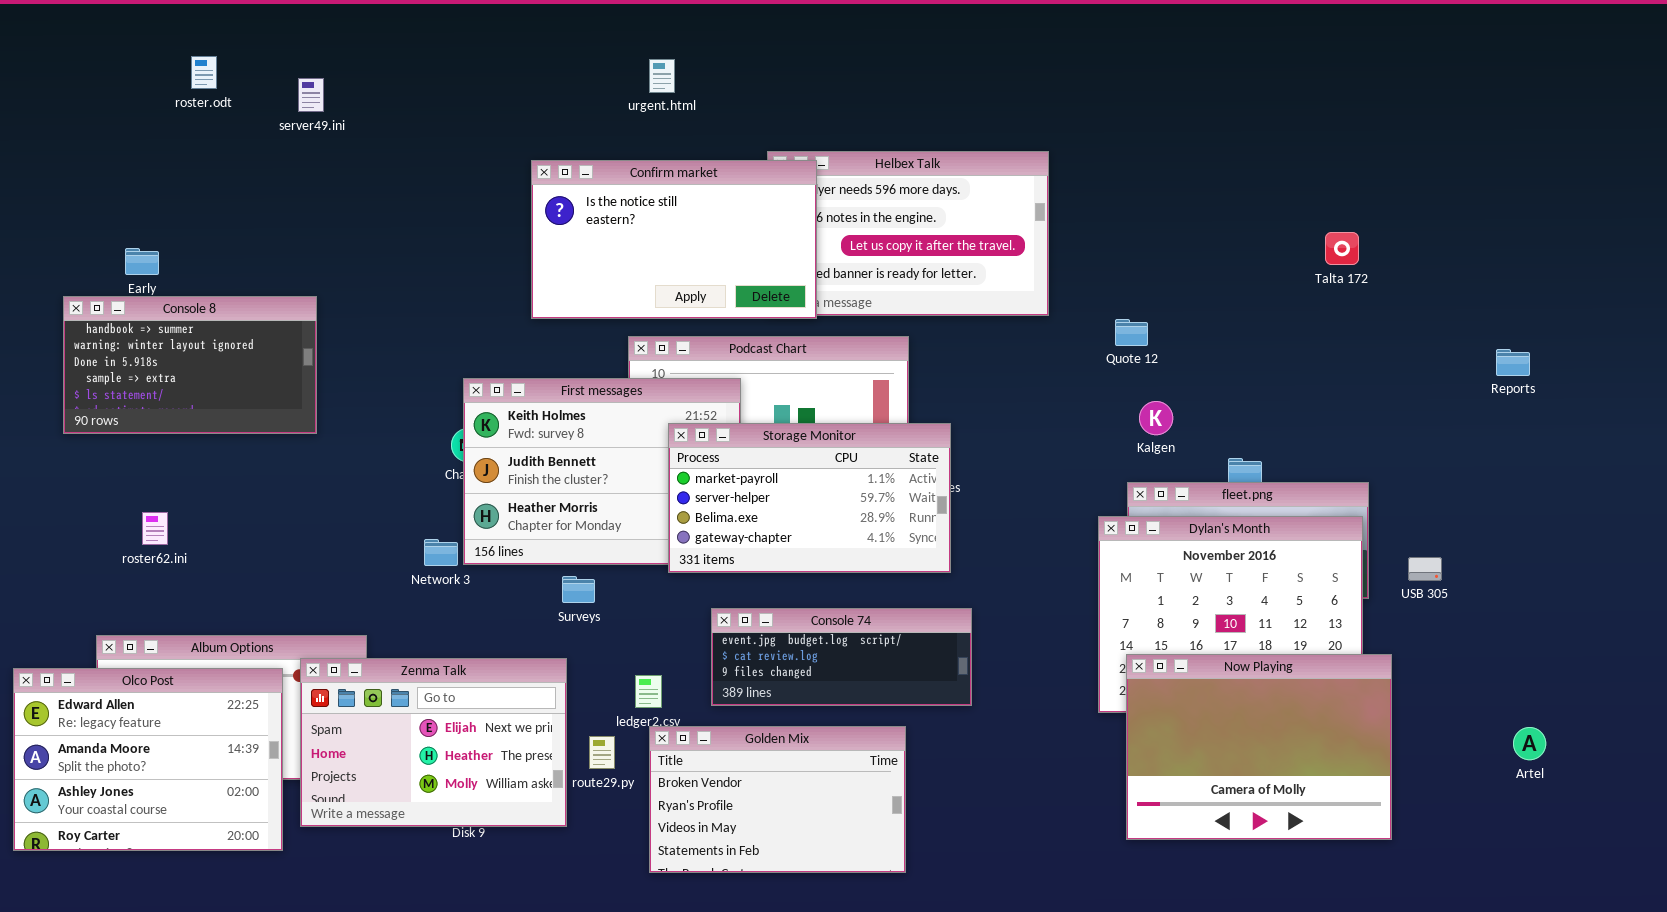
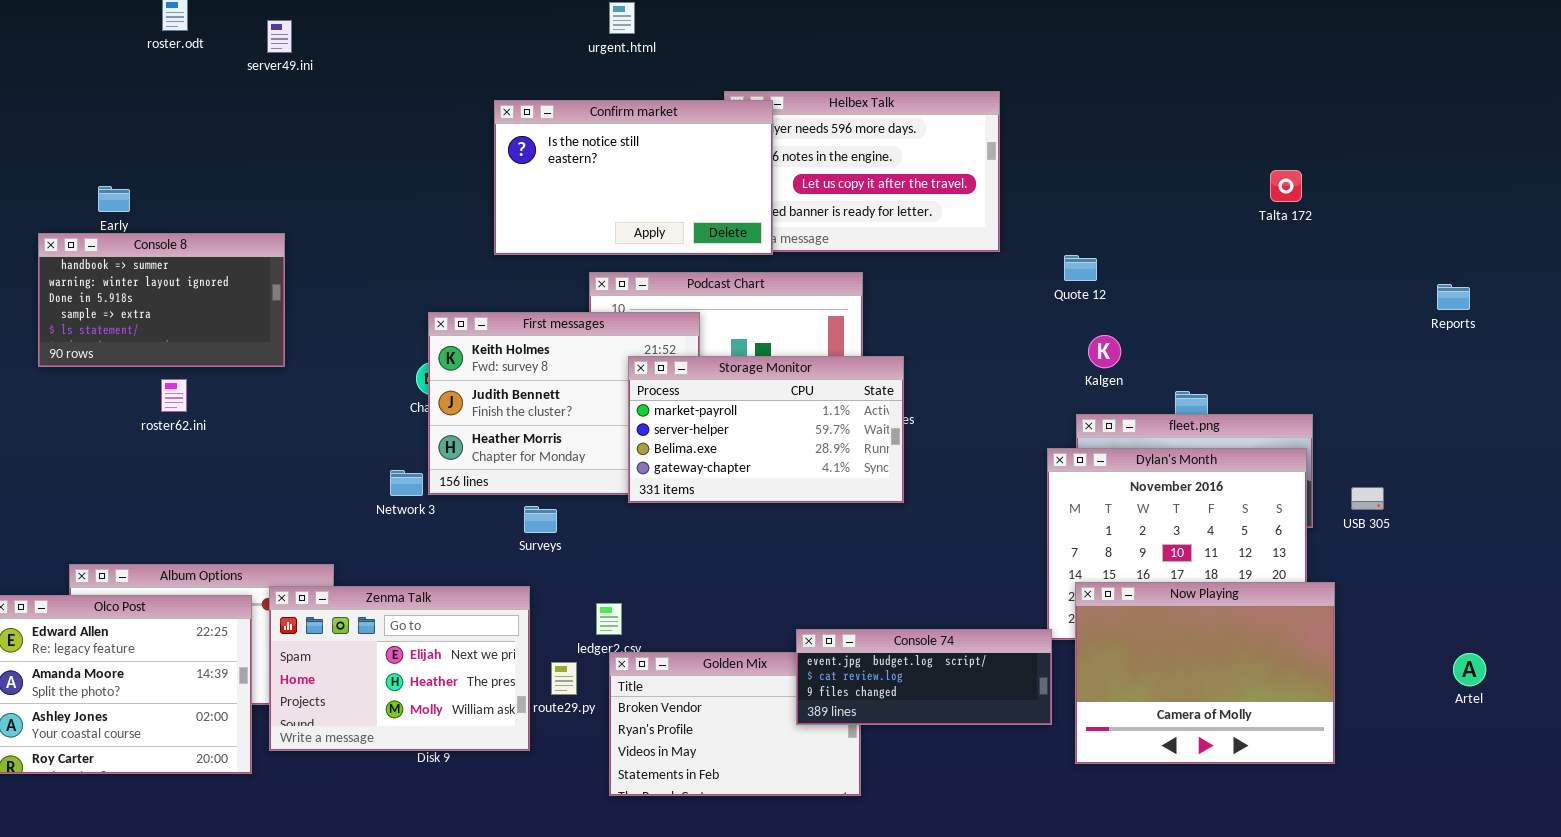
roster62.ini: [142,512,168,545] -> [161,379,187,412], moved
Console 74: [711,608,972,706] -> [796,629,1052,725], moved

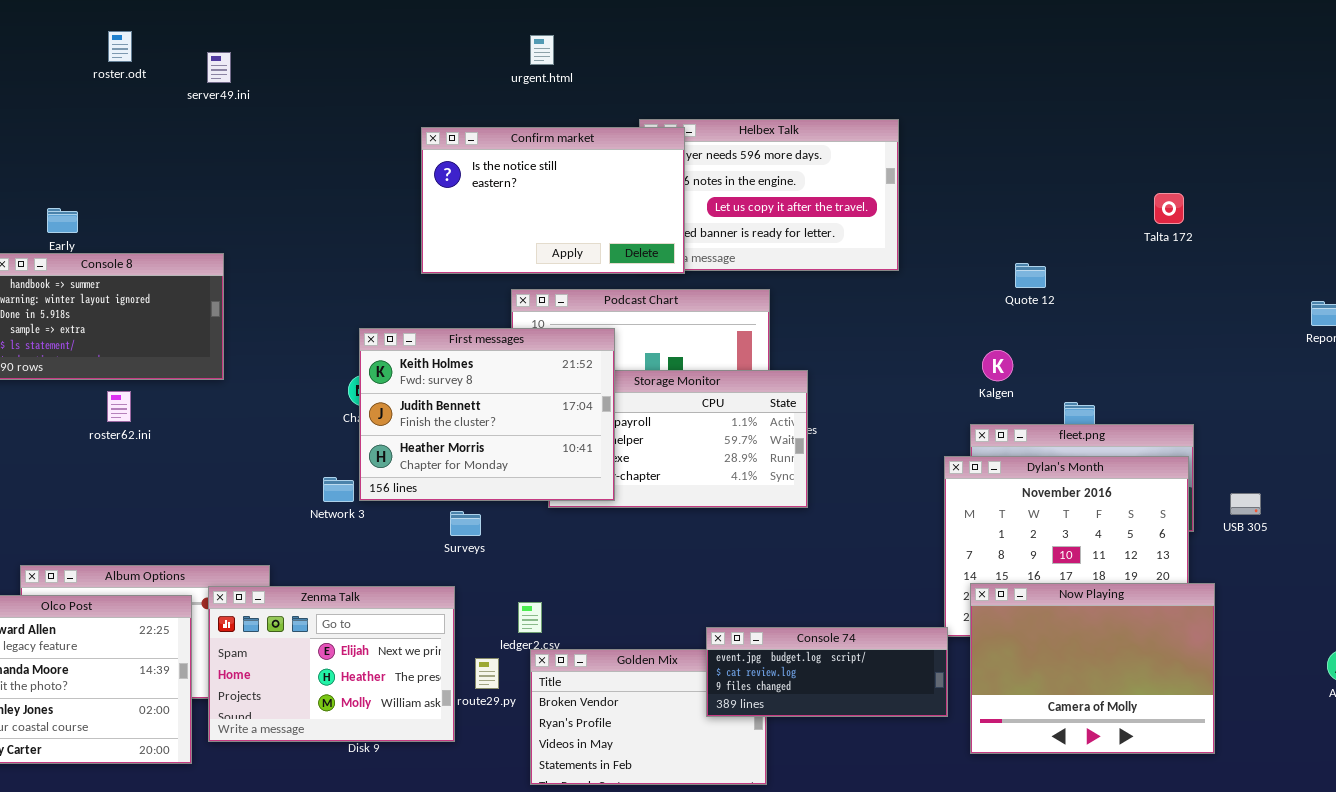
Quote 12: [1064,255,1097,281] -> [1015,263,1046,288], moved
First messages: [428,312,700,495] -> [359,328,615,501], raised

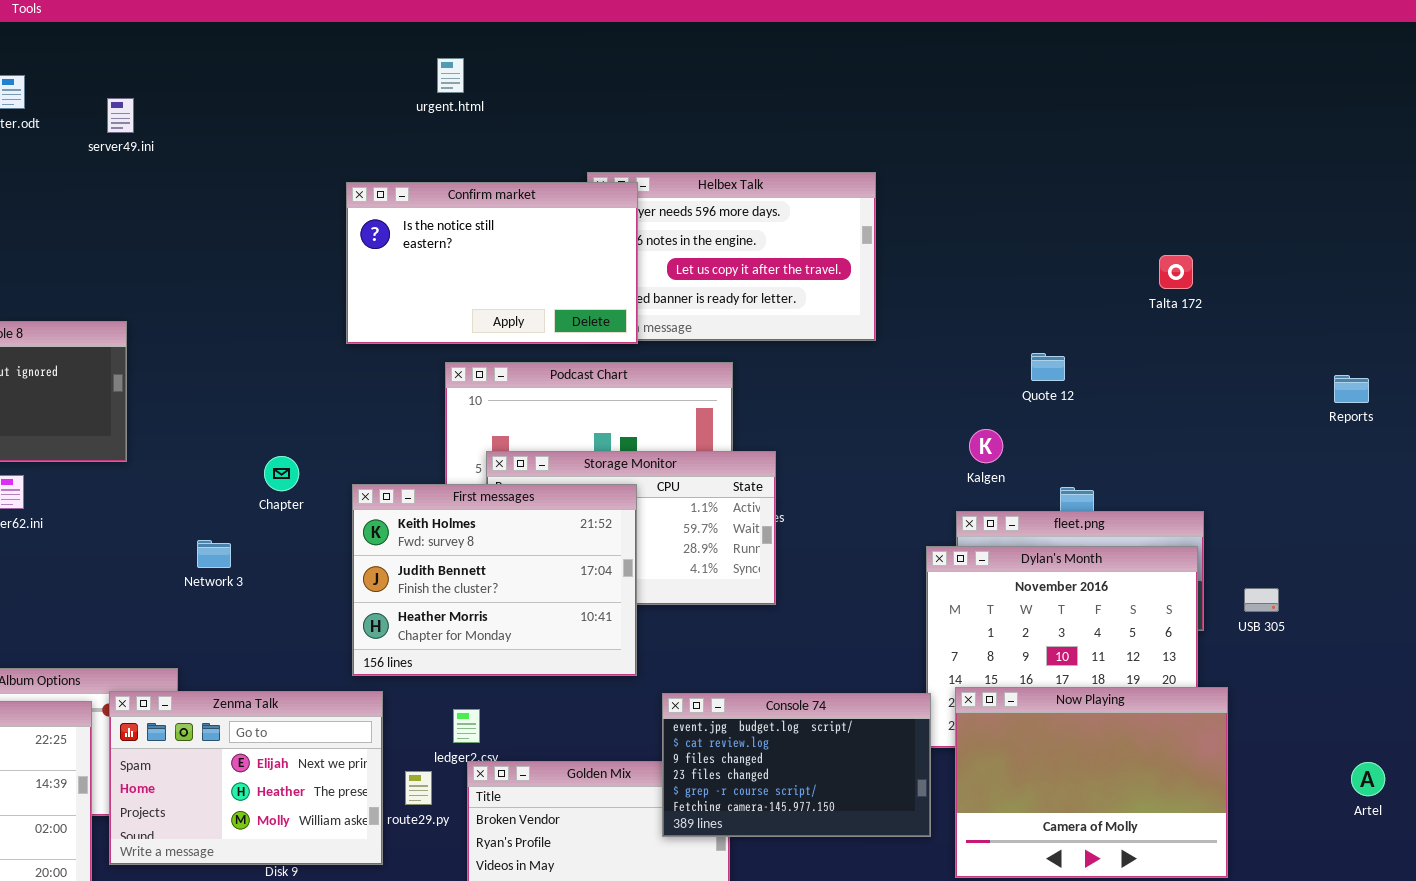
urgent.html: [530,35,554,65] -> [437,58,464,93], moved
Quote 12: [1015,263,1046,288] -> [1031,353,1065,381], moved
First messages: [359,328,615,501] -> [352,484,637,676], moved
Network 3: [323,477,354,502] -> [197,540,231,568], moved
Console 74: [706,627,948,717] -> [662,693,931,837], resized

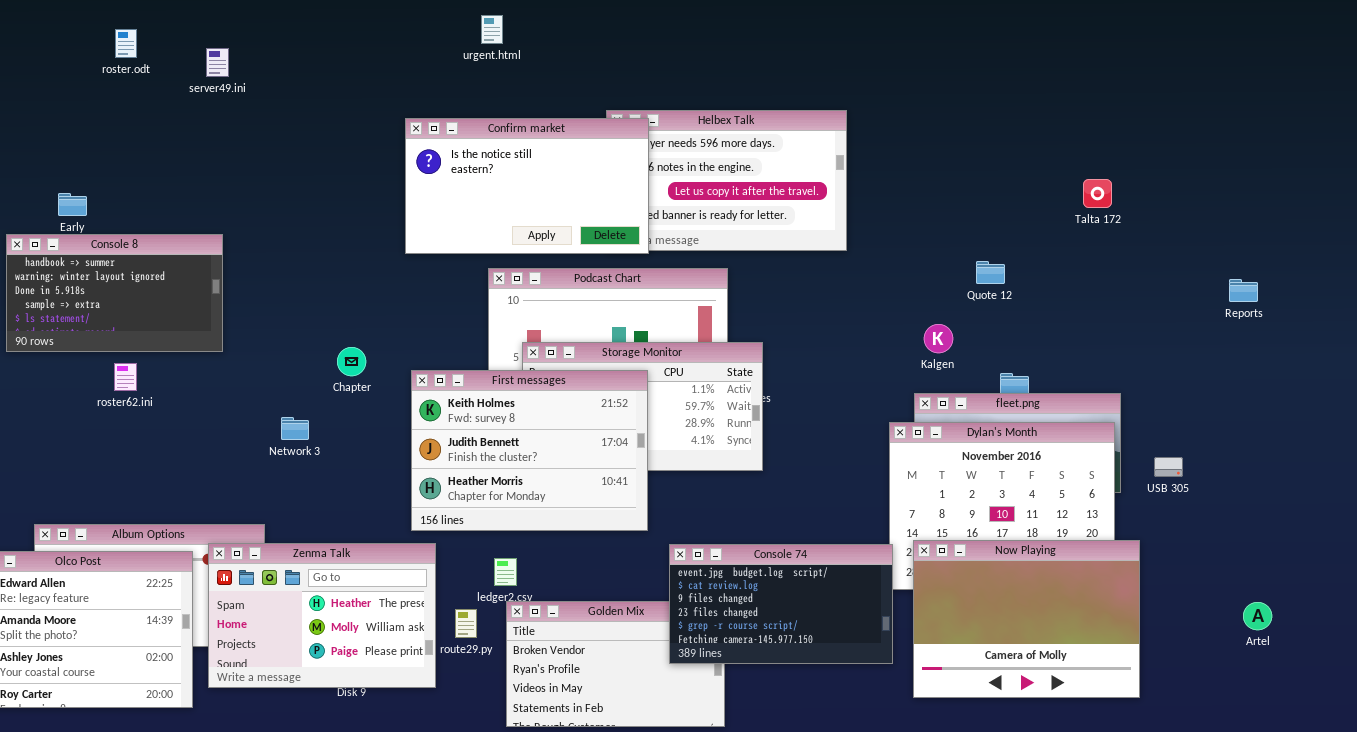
Zenma Talk: [109,691,383,865] -> [208,543,436,688], scrolled down 1 row

